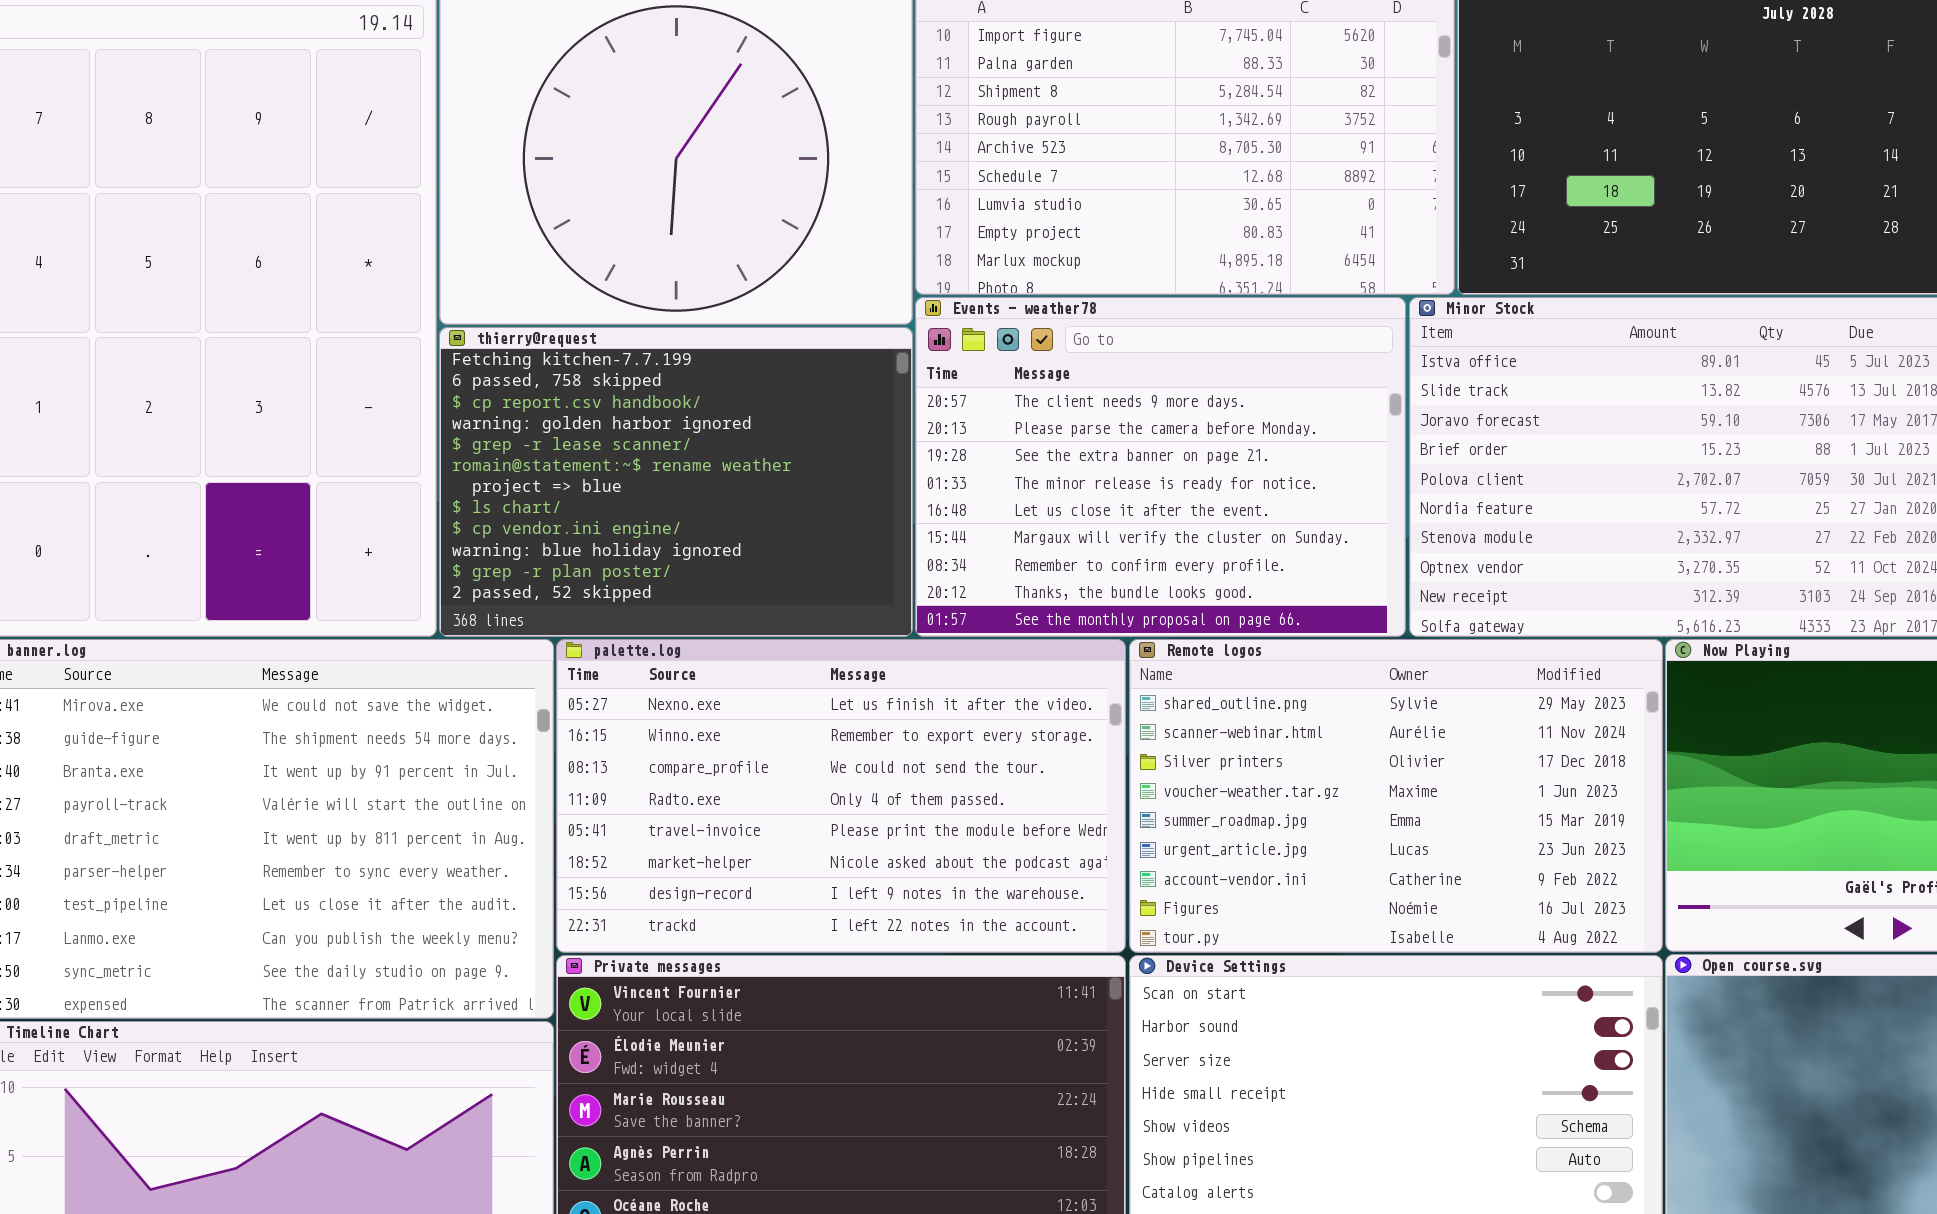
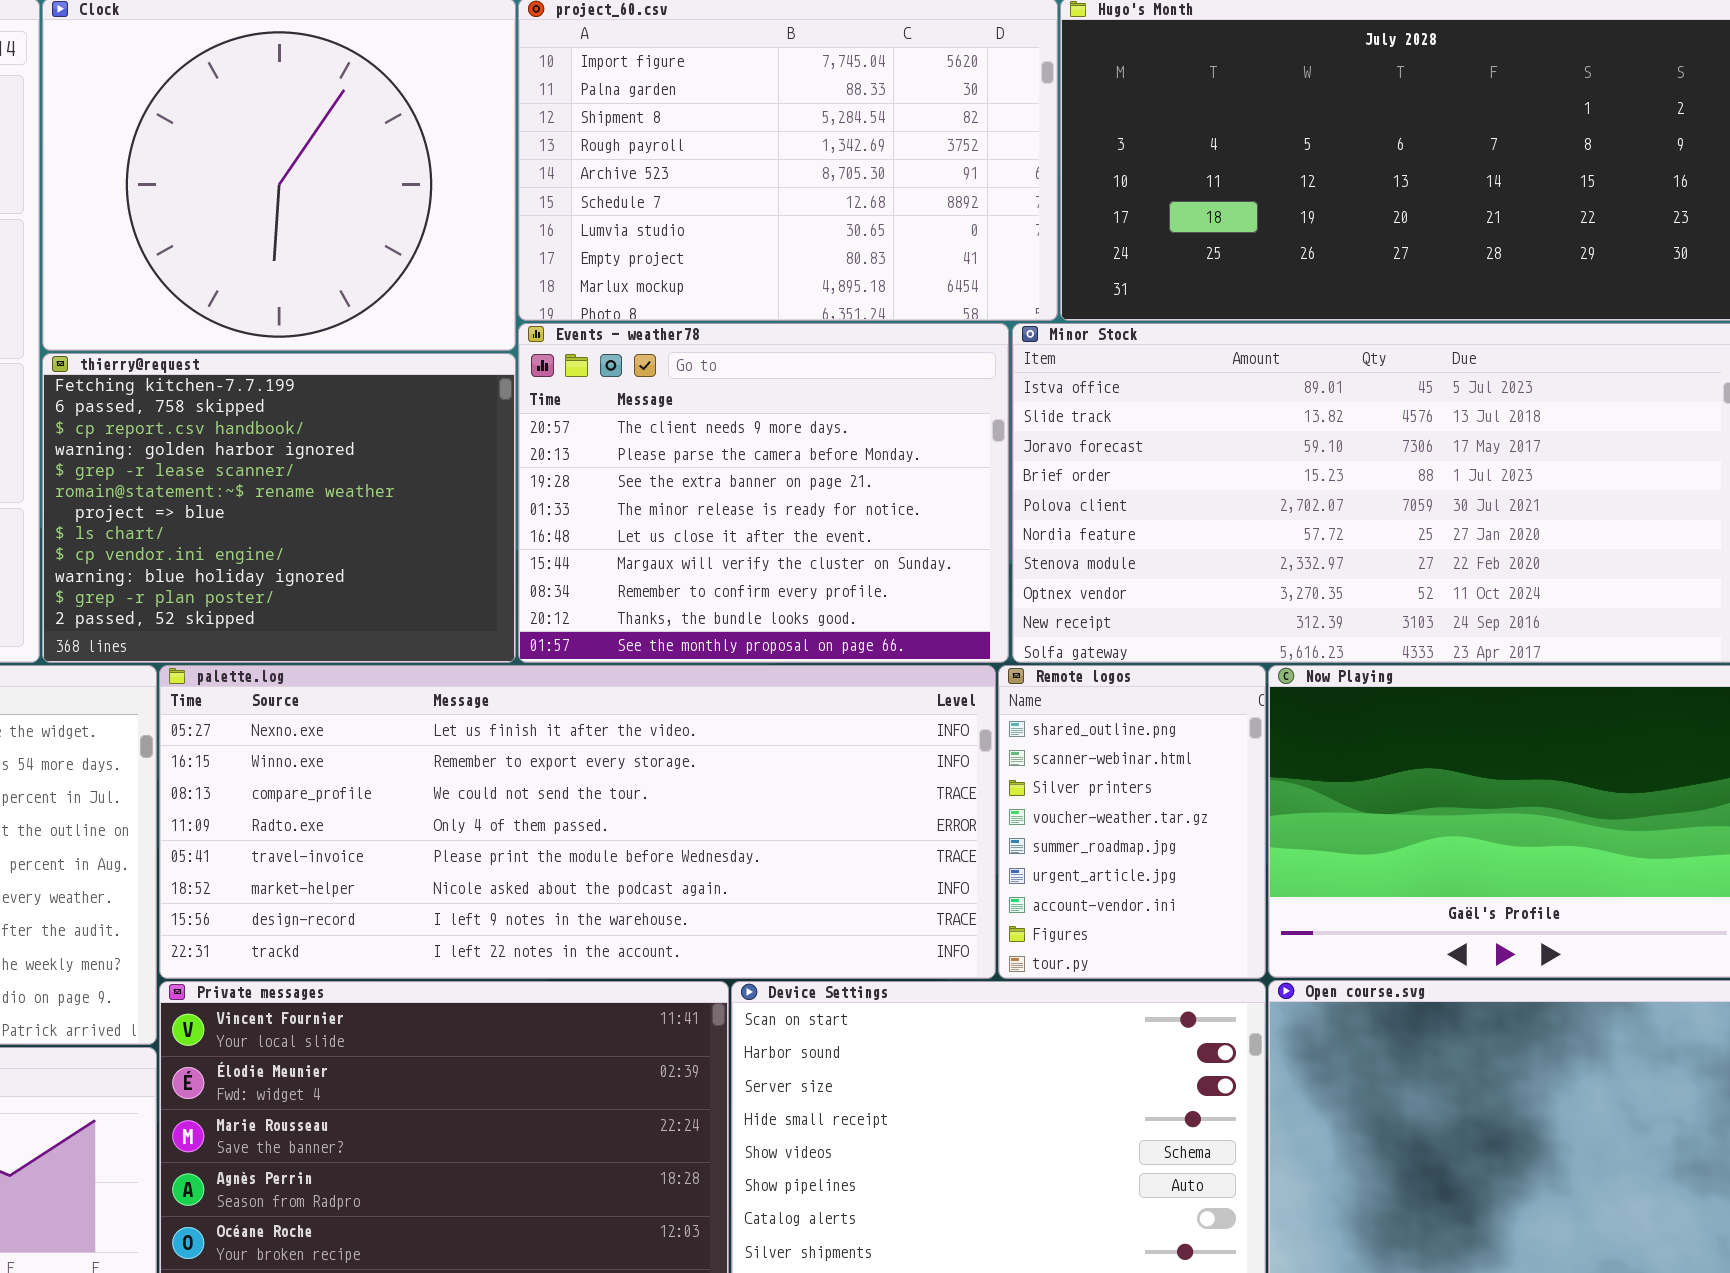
palette.log: [556,639,1126,953] -> [159,665,996,979], resized
Remote logos: [1129,639,1663,953] -> [998,665,1266,979], resized

